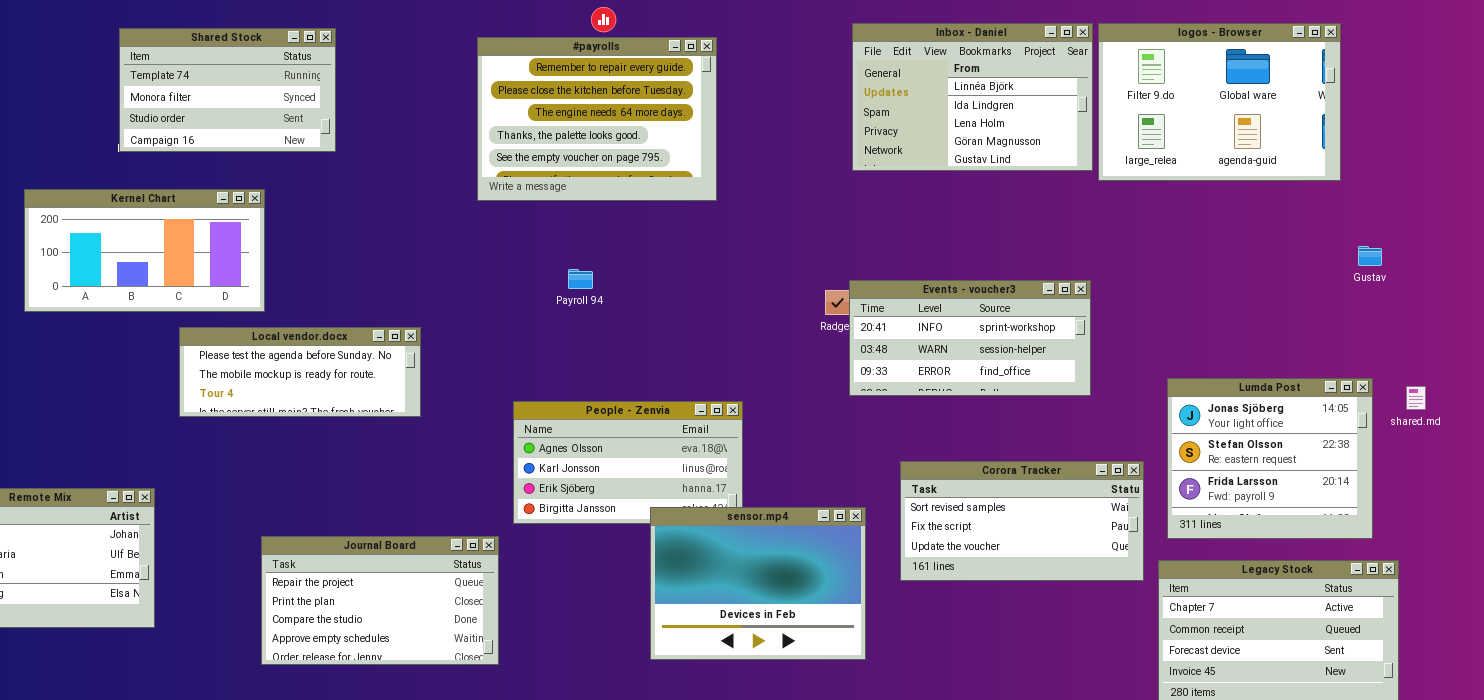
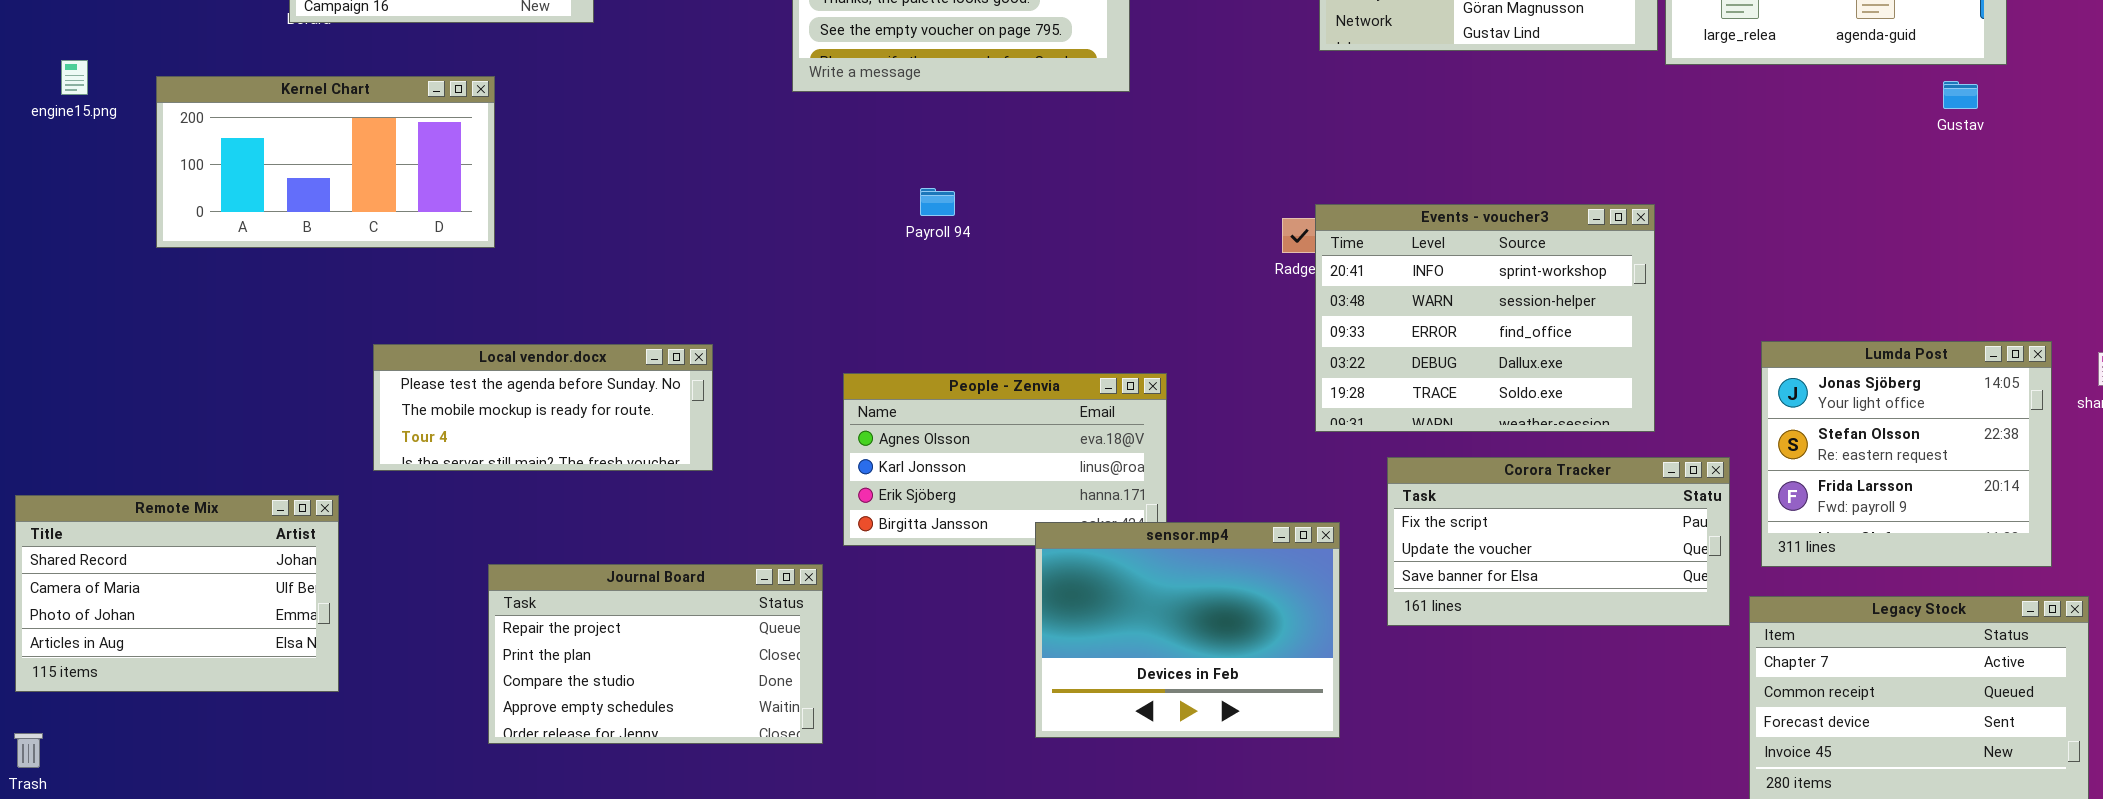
Gustav: [1358,246,1382,266] -> [1943,81,1978,109], moved
Events - voucher3: [849,280,1091,396] -> [1315,204,1655,432], resized
Local vendor.docx: [179,327,421,417] -> [373,344,713,471], moved
Corora Tracker: [900,461,1144,581] -> [1387,457,1730,626], scrolled down 1 row

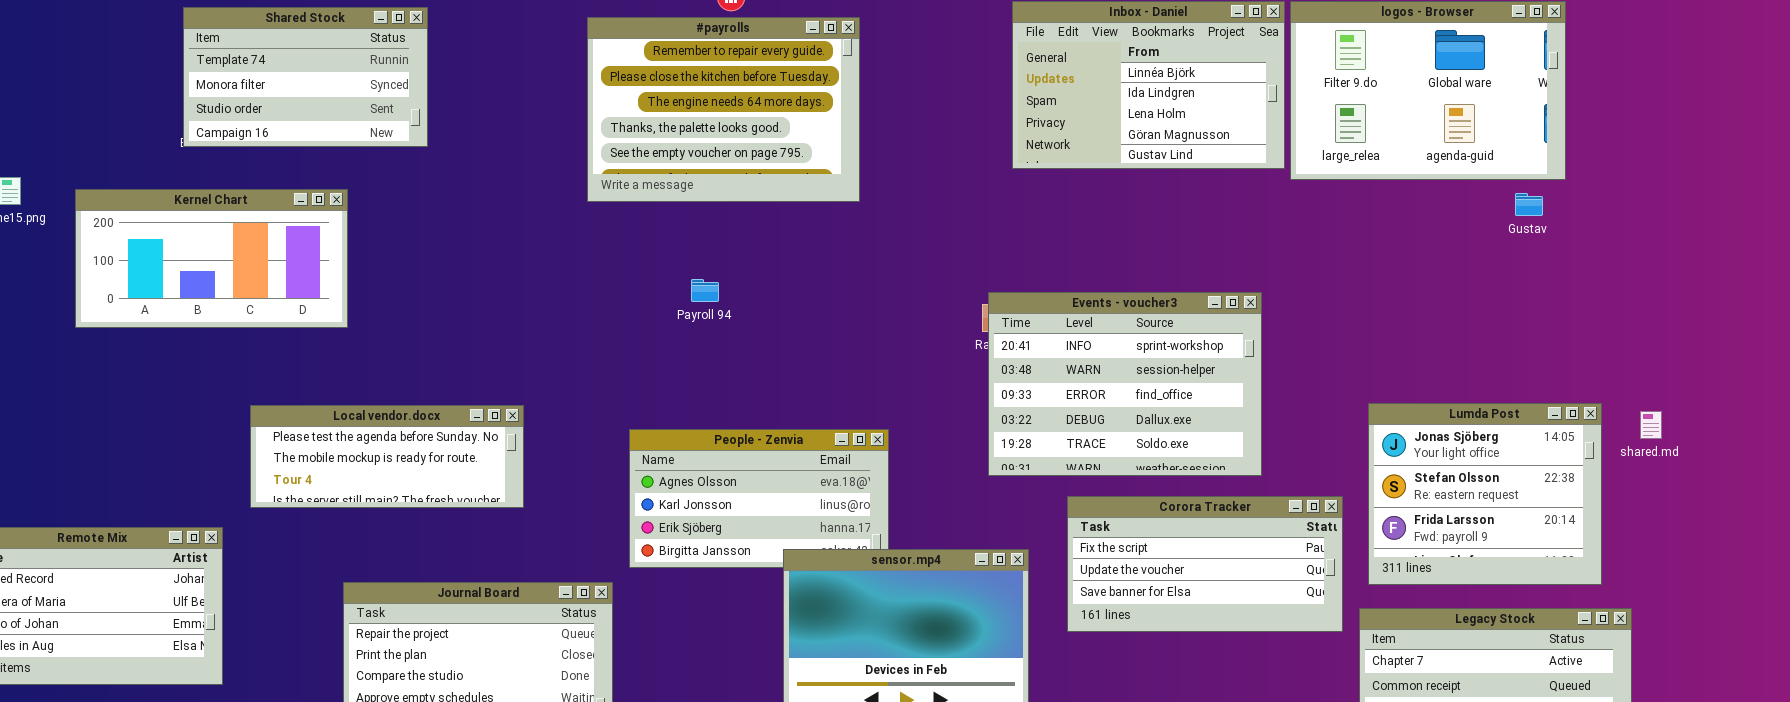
Events - voucher3: [1315,204,1655,432] -> [988,292,1262,476], moved

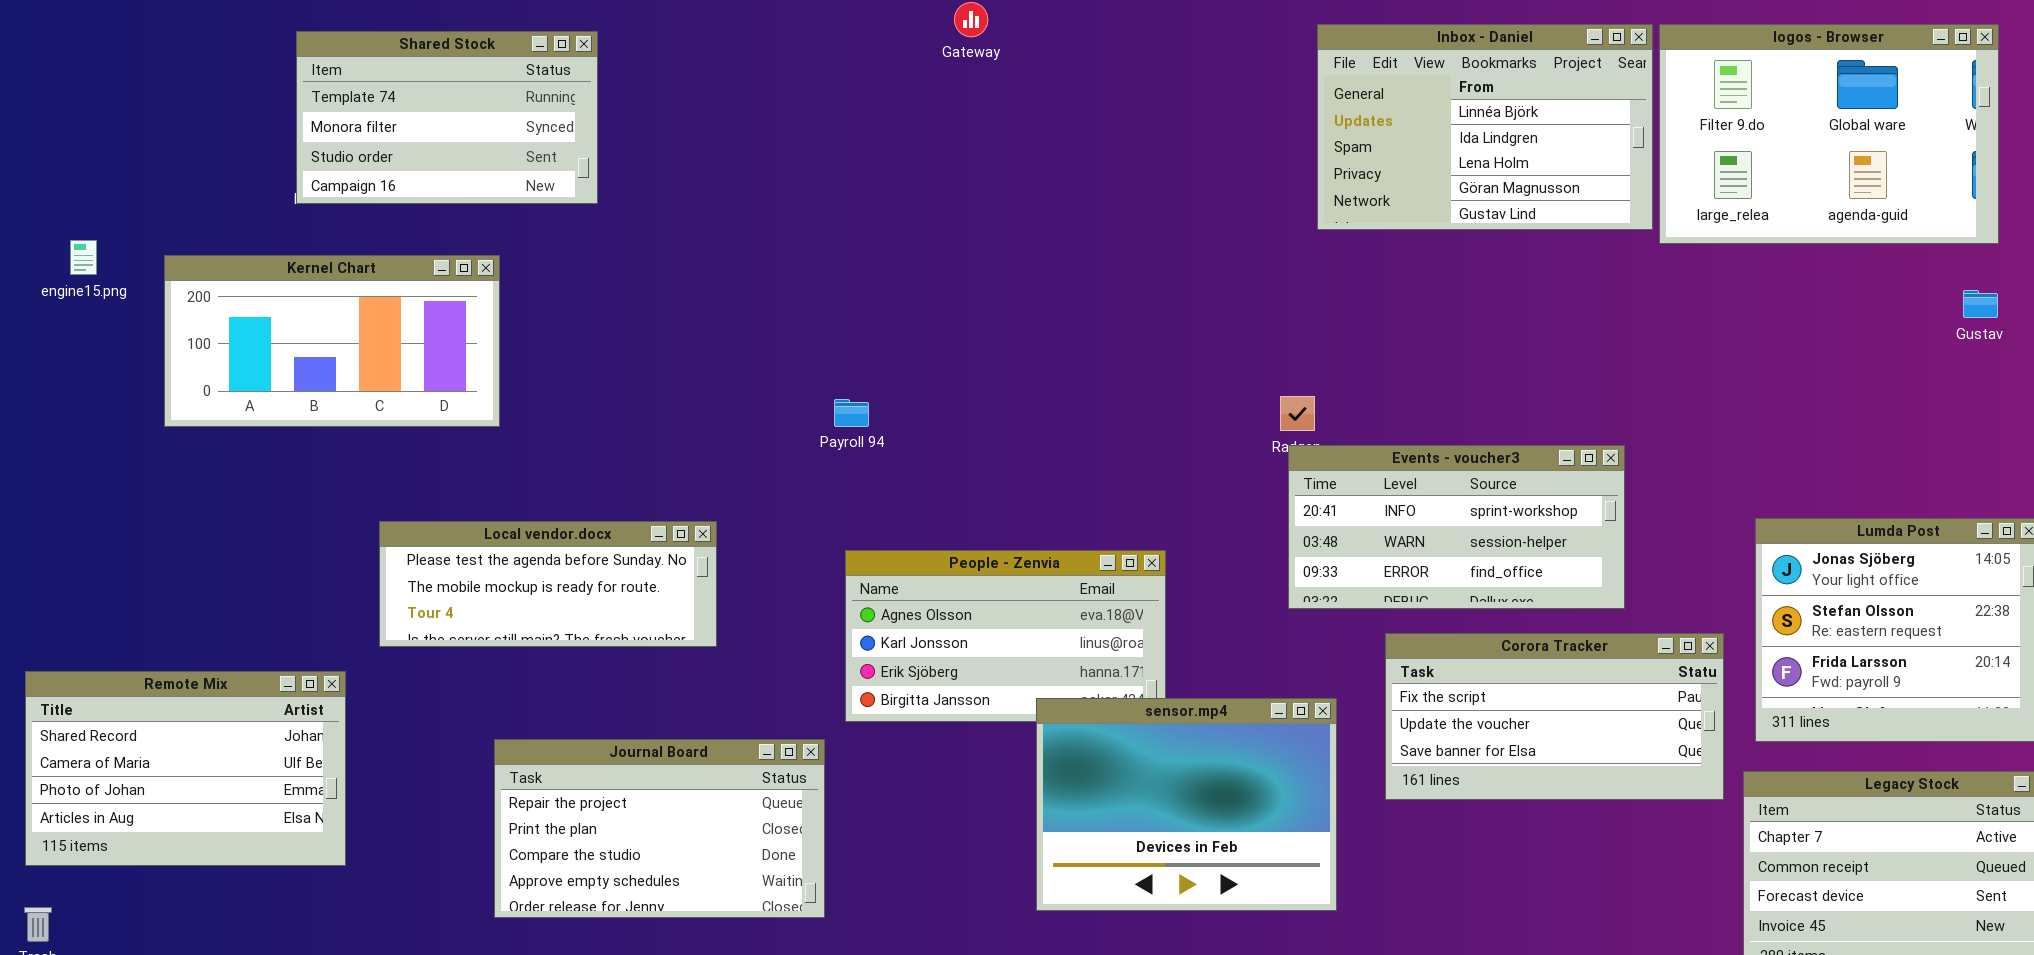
#payrolls: [587,17,860,202] -> none, closed
Gustav: [1515,193,1543,216] -> [1963,290,1998,318], moved
Payroll 94: [691,279,719,302] -> [834,399,869,427], moved
Events - voucher3: [988,292,1262,476] -> [1288,445,1625,609], resized

